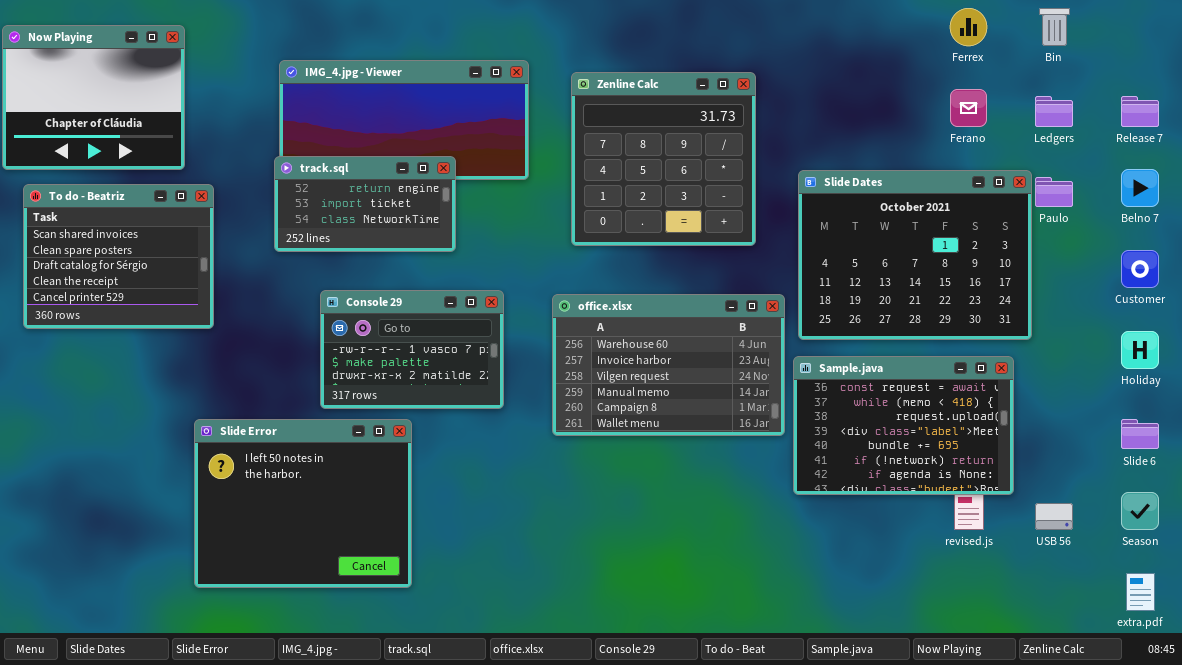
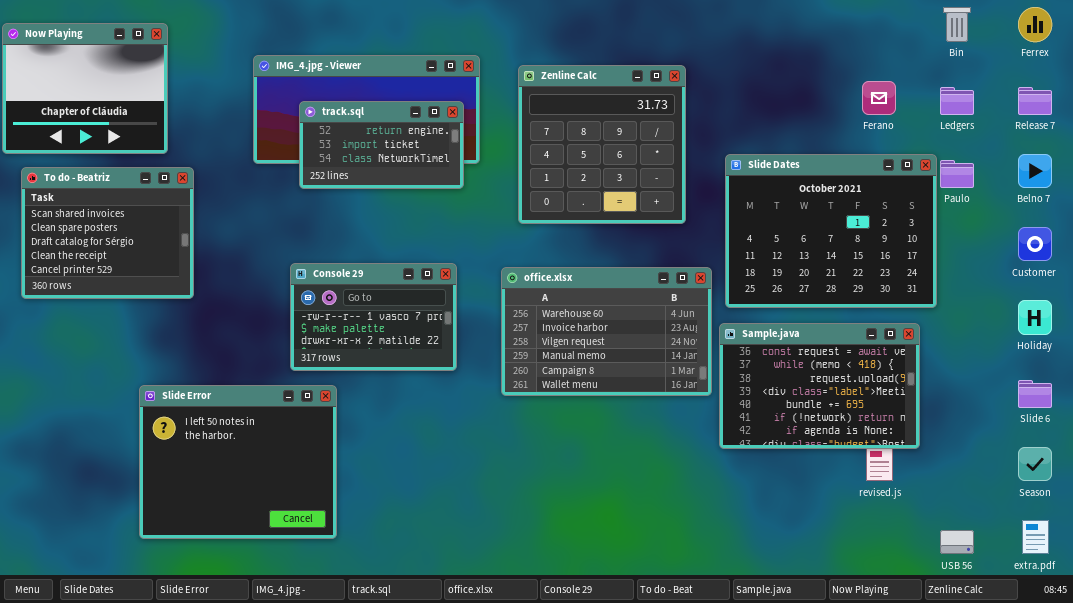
Ferrex: [950,8,987,46] -> [1018,7,1052,42], moved
track.sql: [274,156,456,252] -> [299,101,464,189], moved
Slide Error: [194,419,412,588] -> [139,385,337,539], moved
USB 56: [1035,503,1073,530] -> [940,530,974,554], moved

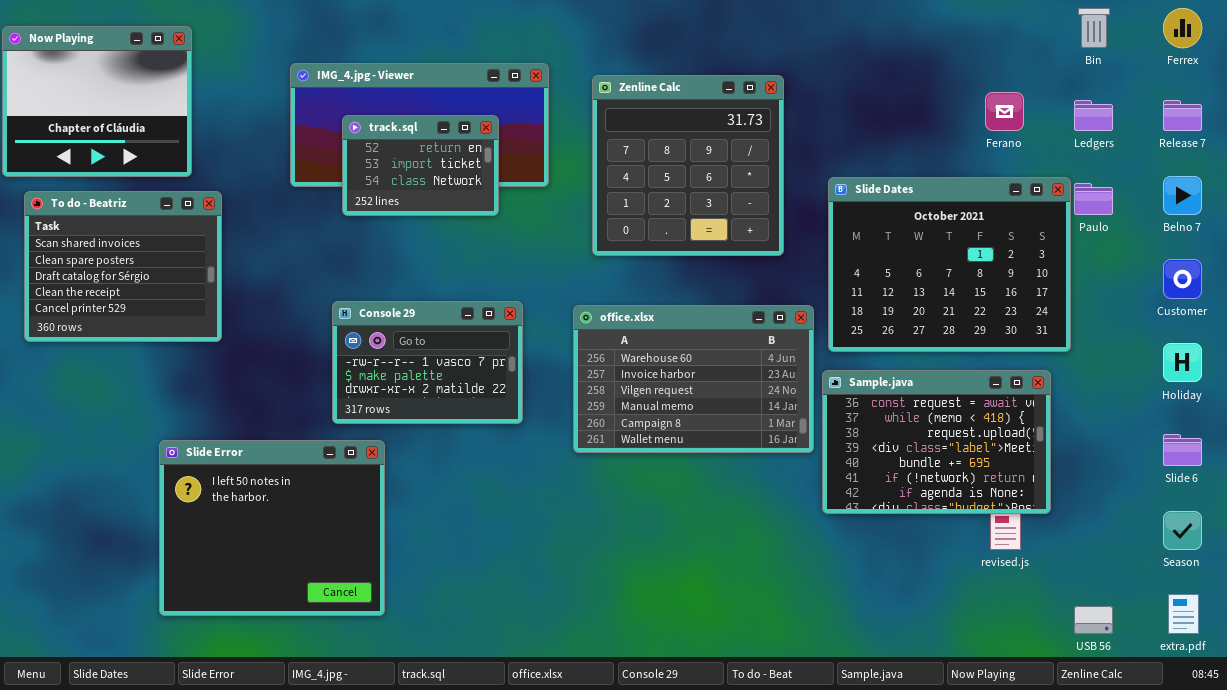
track.sql: [299,101,464,189] -> [342,115,499,216], resized

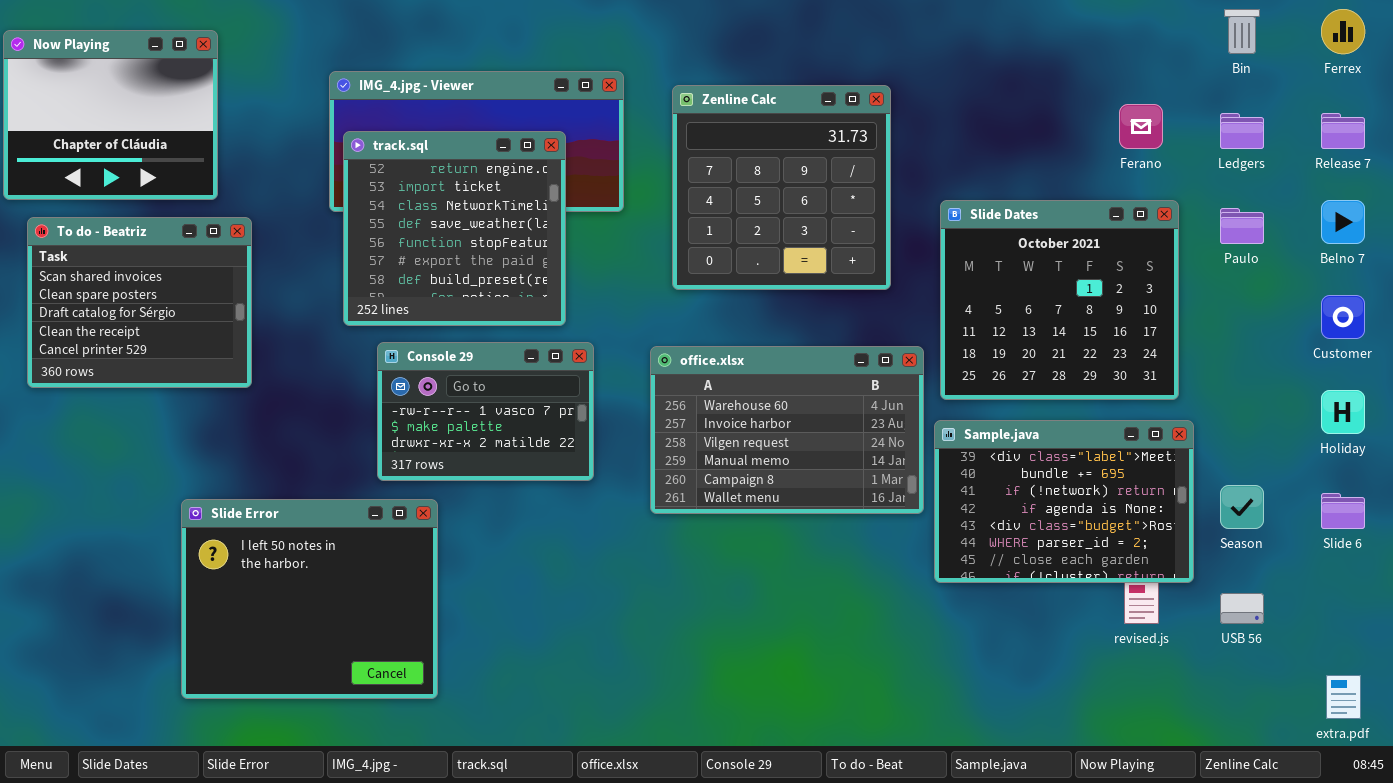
track.sql: [342,115,499,216] -> [343,131,566,326], resized
Slide Dates: [828,177,1071,352] -> [940,200,1179,400], resized
Sample.java: [822,370,1051,514] -> [934,420,1194,583], scrolled down 3 rows
Season: [1163,511,1202,550] -> [1220,485,1264,529], moved
USB 56: [1074,606,1113,634] -> [1220,593,1264,624], moved

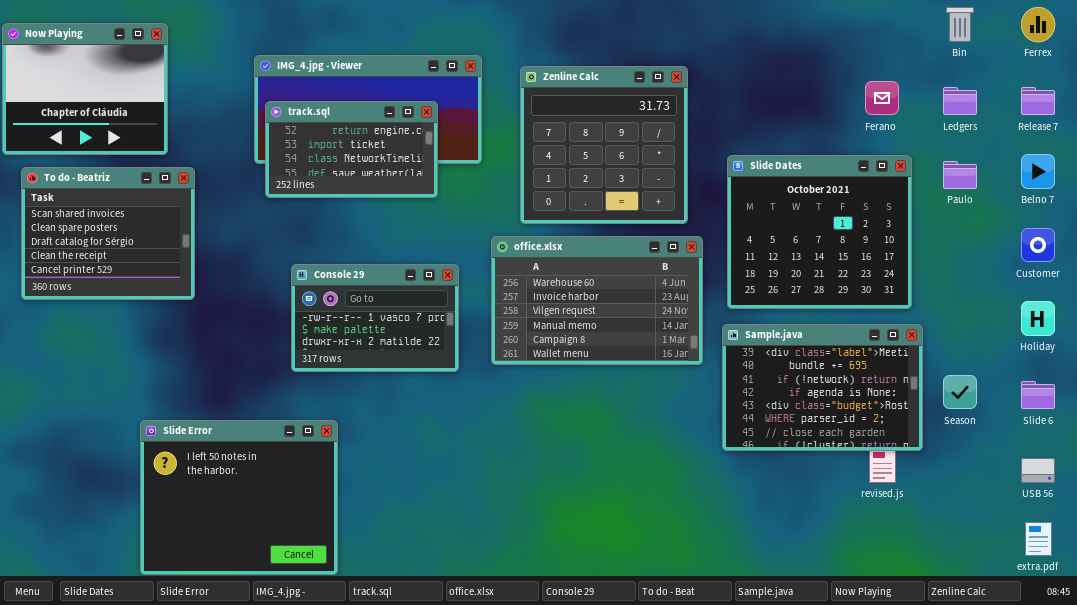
track.sql: [343,131,566,326] -> [265,101,438,198], resized
office.xlsx: [650,346,924,514] -> [491,236,703,365], moved
Slide Error: [181,499,438,699] -> [140,420,338,575], moved
USB 56: [1220,593,1264,624] -> [1021,458,1055,483], moved

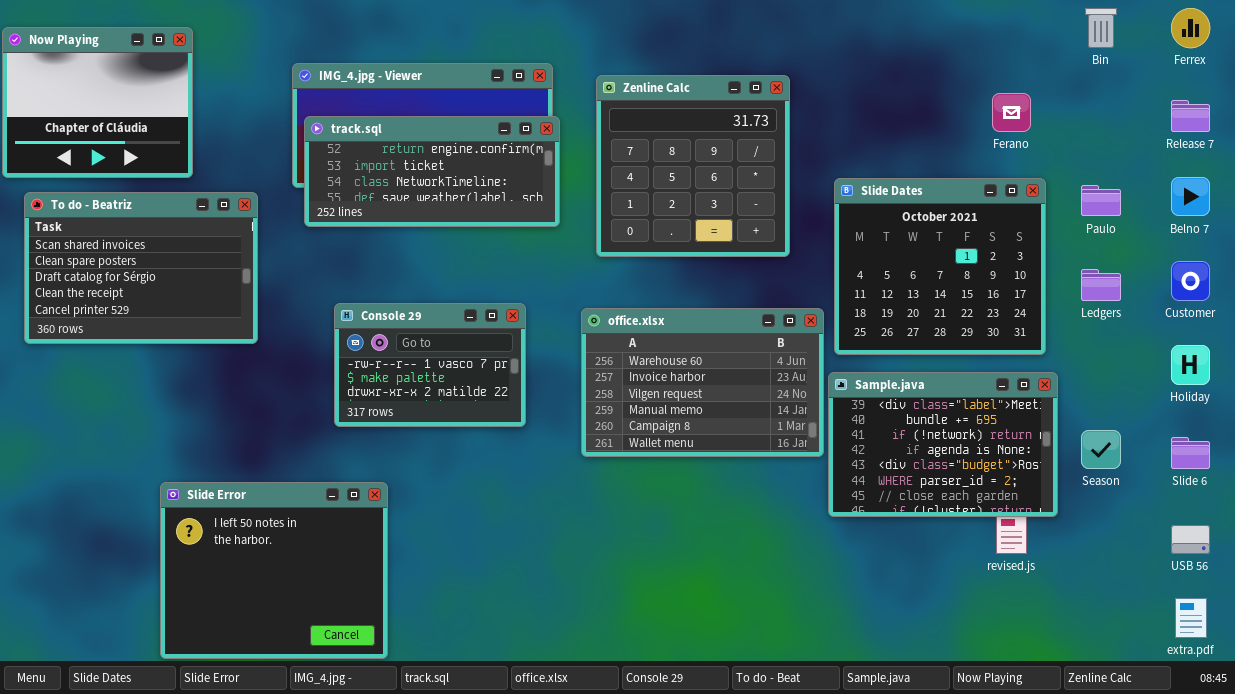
Ledgers: [943,87,977,115] -> [1081,269,1121,301], moved
track.sql: [265,101,438,198] -> [304,116,560,227], resized
To do - Beatriz: [21,167,195,300] -> [24,192,258,344], resized
office.xlsx: [491,236,703,365] -> [581,308,824,457], moved

